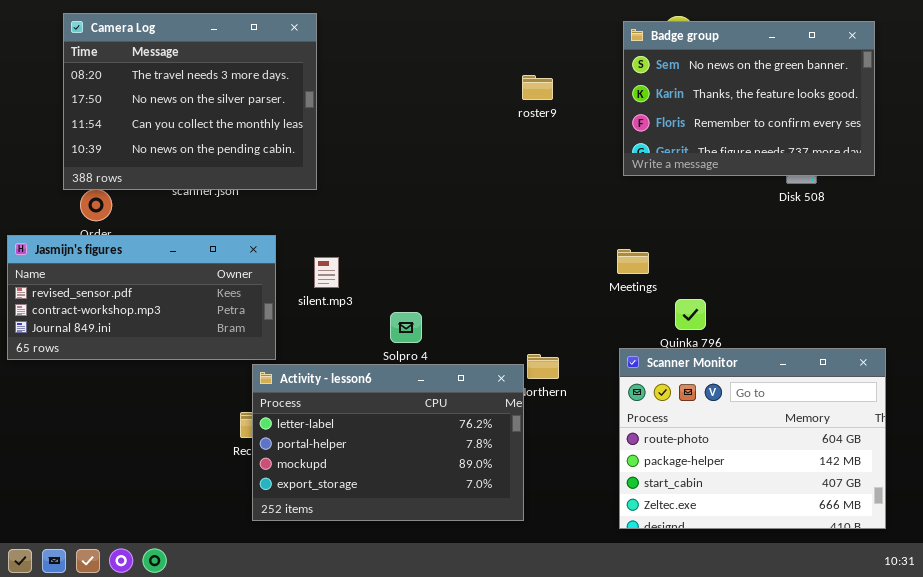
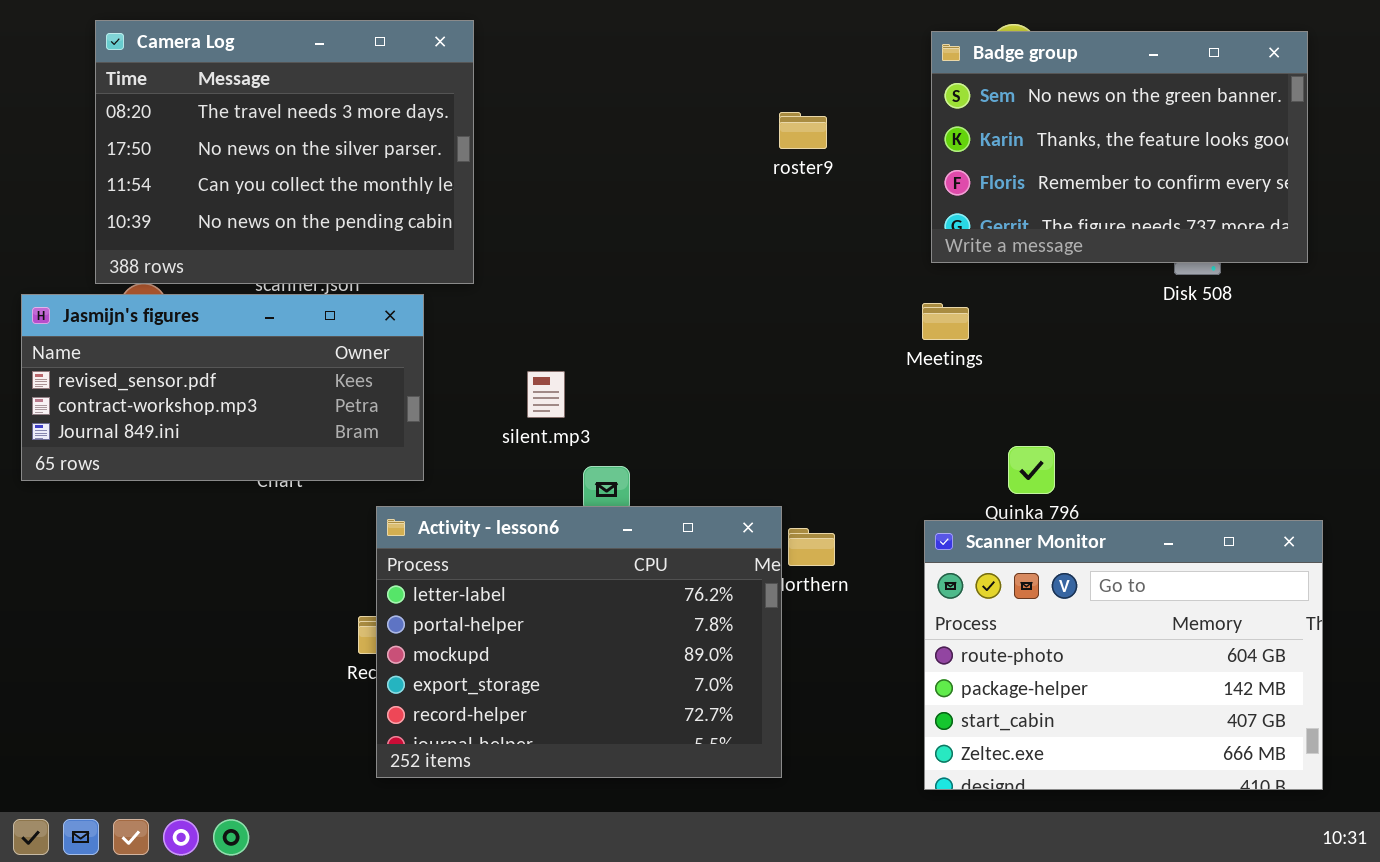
Jasmijn's figures: [7,235,276,360] -> [21,294,424,481], moved
Meetings: [617,249,649,274] -> [922,303,969,340], moved
silent.mp3: [314,257,339,288] -> [527,371,565,418], moved
Activity - lesson6: [252,364,524,521] -> [376,506,782,778], resized

